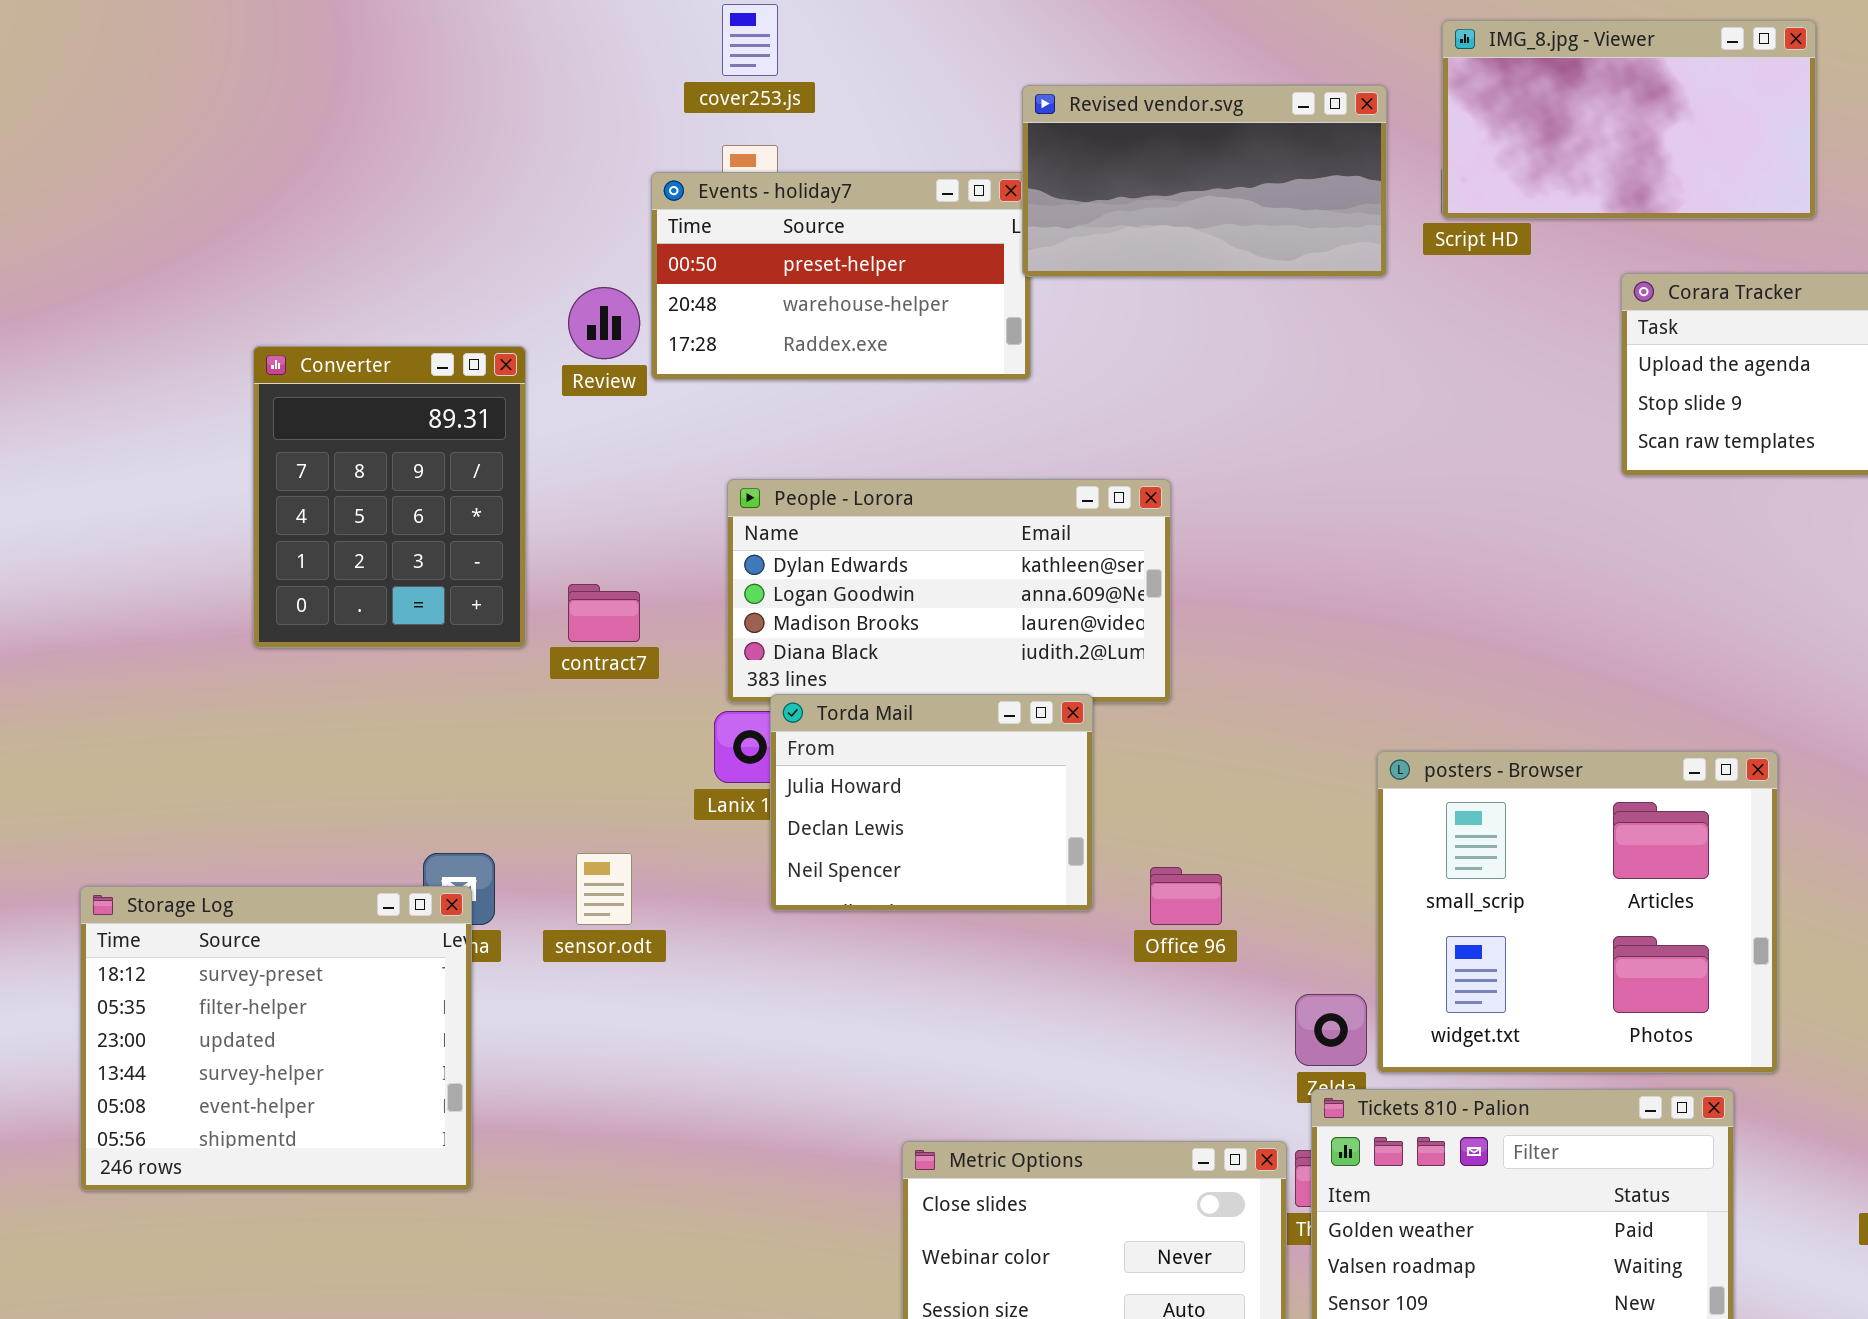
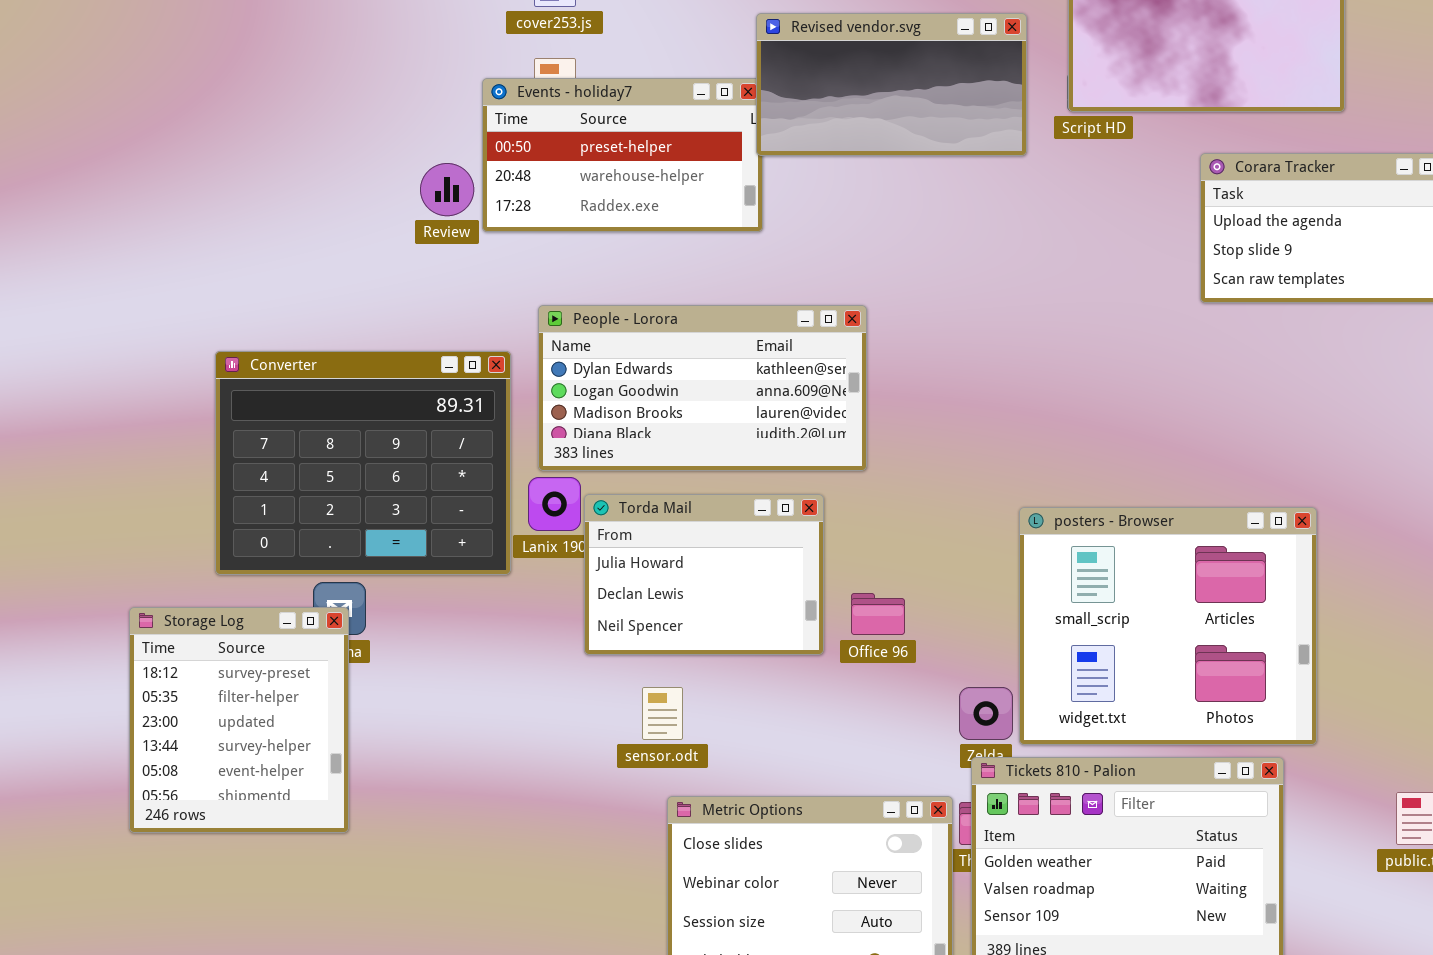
Converter: [253,346,526,648] -> [215,351,511,575], moved, resized
Torda Mail: [770,694,1093,911] -> [584,494,824,655], moved
sensor.odt: [576,853,632,925] -> [642,687,683,740], moved
Storage Log: [80,886,472,1191] -> [129,607,349,833], resized

